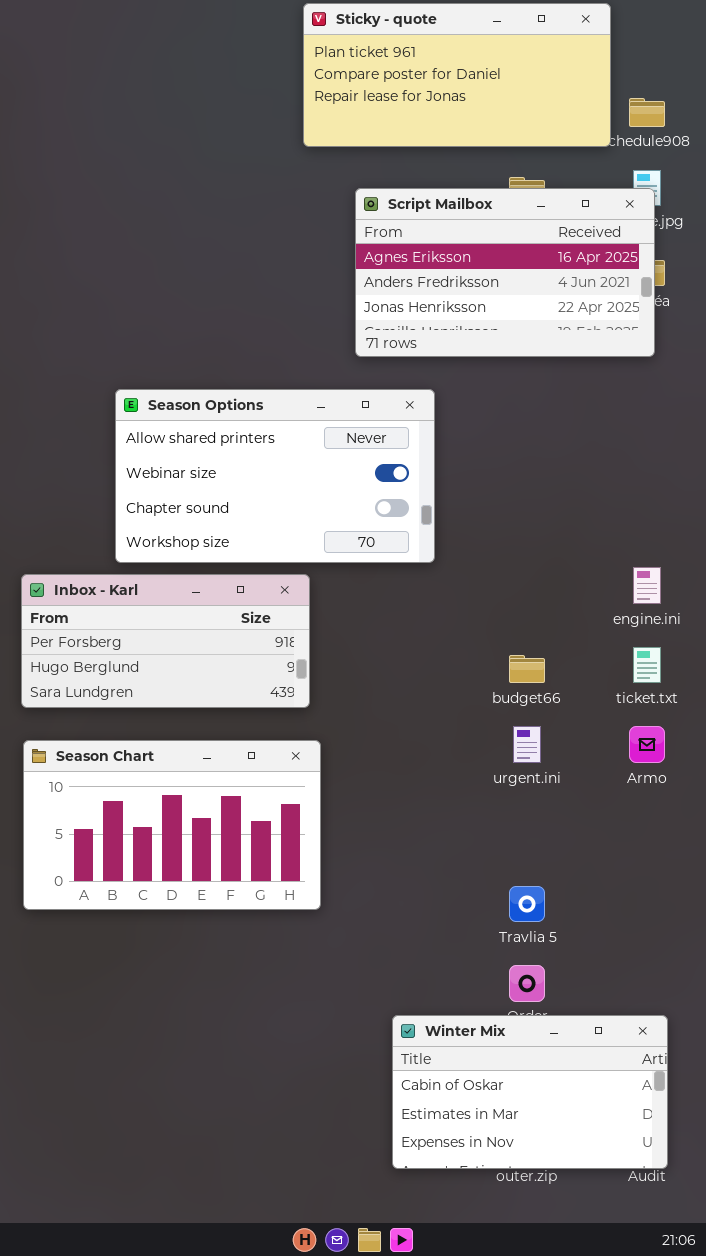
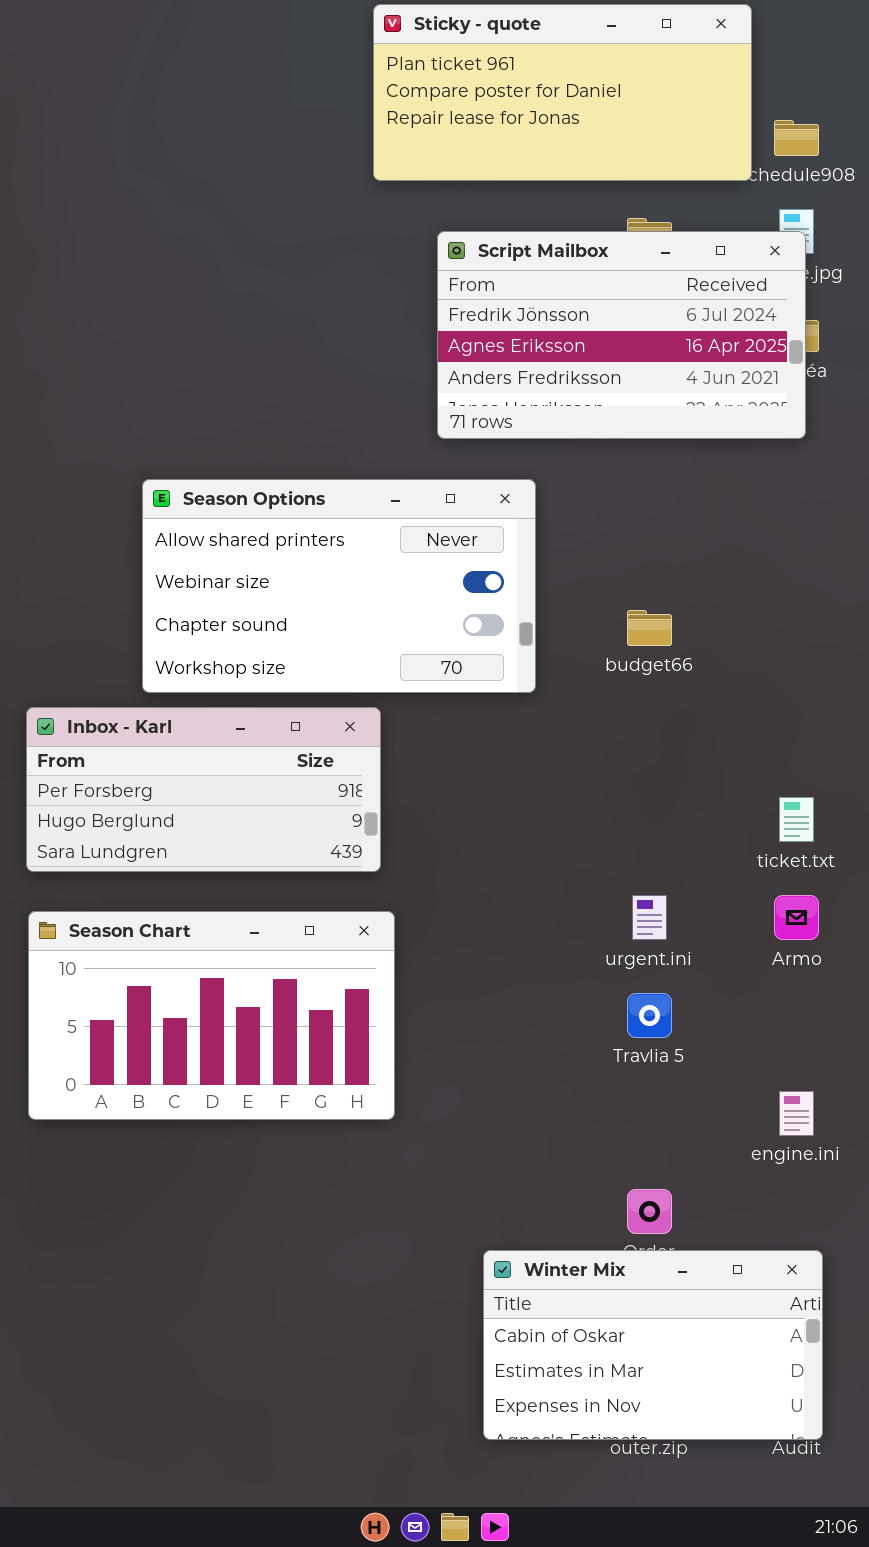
Script Mailbox: [355,188,655,357] -> [437,231,806,439], scrolled up 1 row
engine.ini: [633,567,661,604] -> [779,1091,814,1136], moved
budget66: [509,655,545,683] -> [627,610,672,646], moved
Travlia 5: [509,886,545,922] -> [627,993,672,1038], moved

